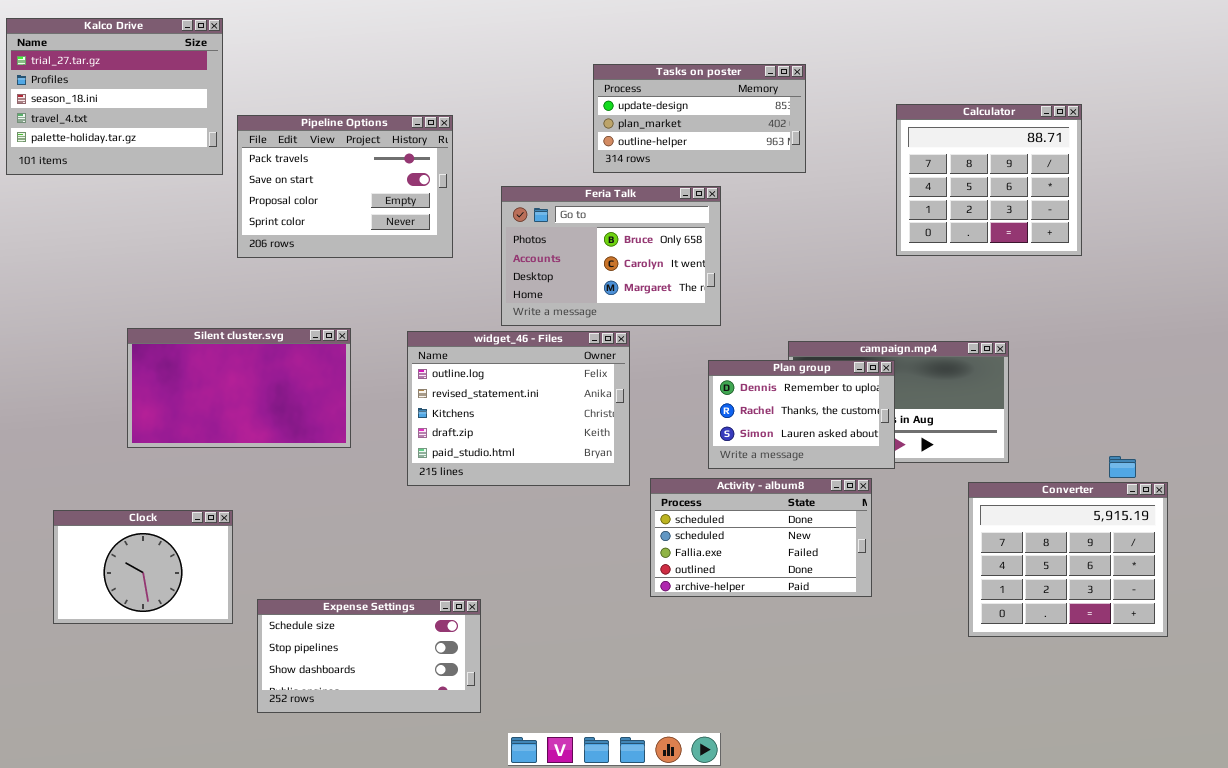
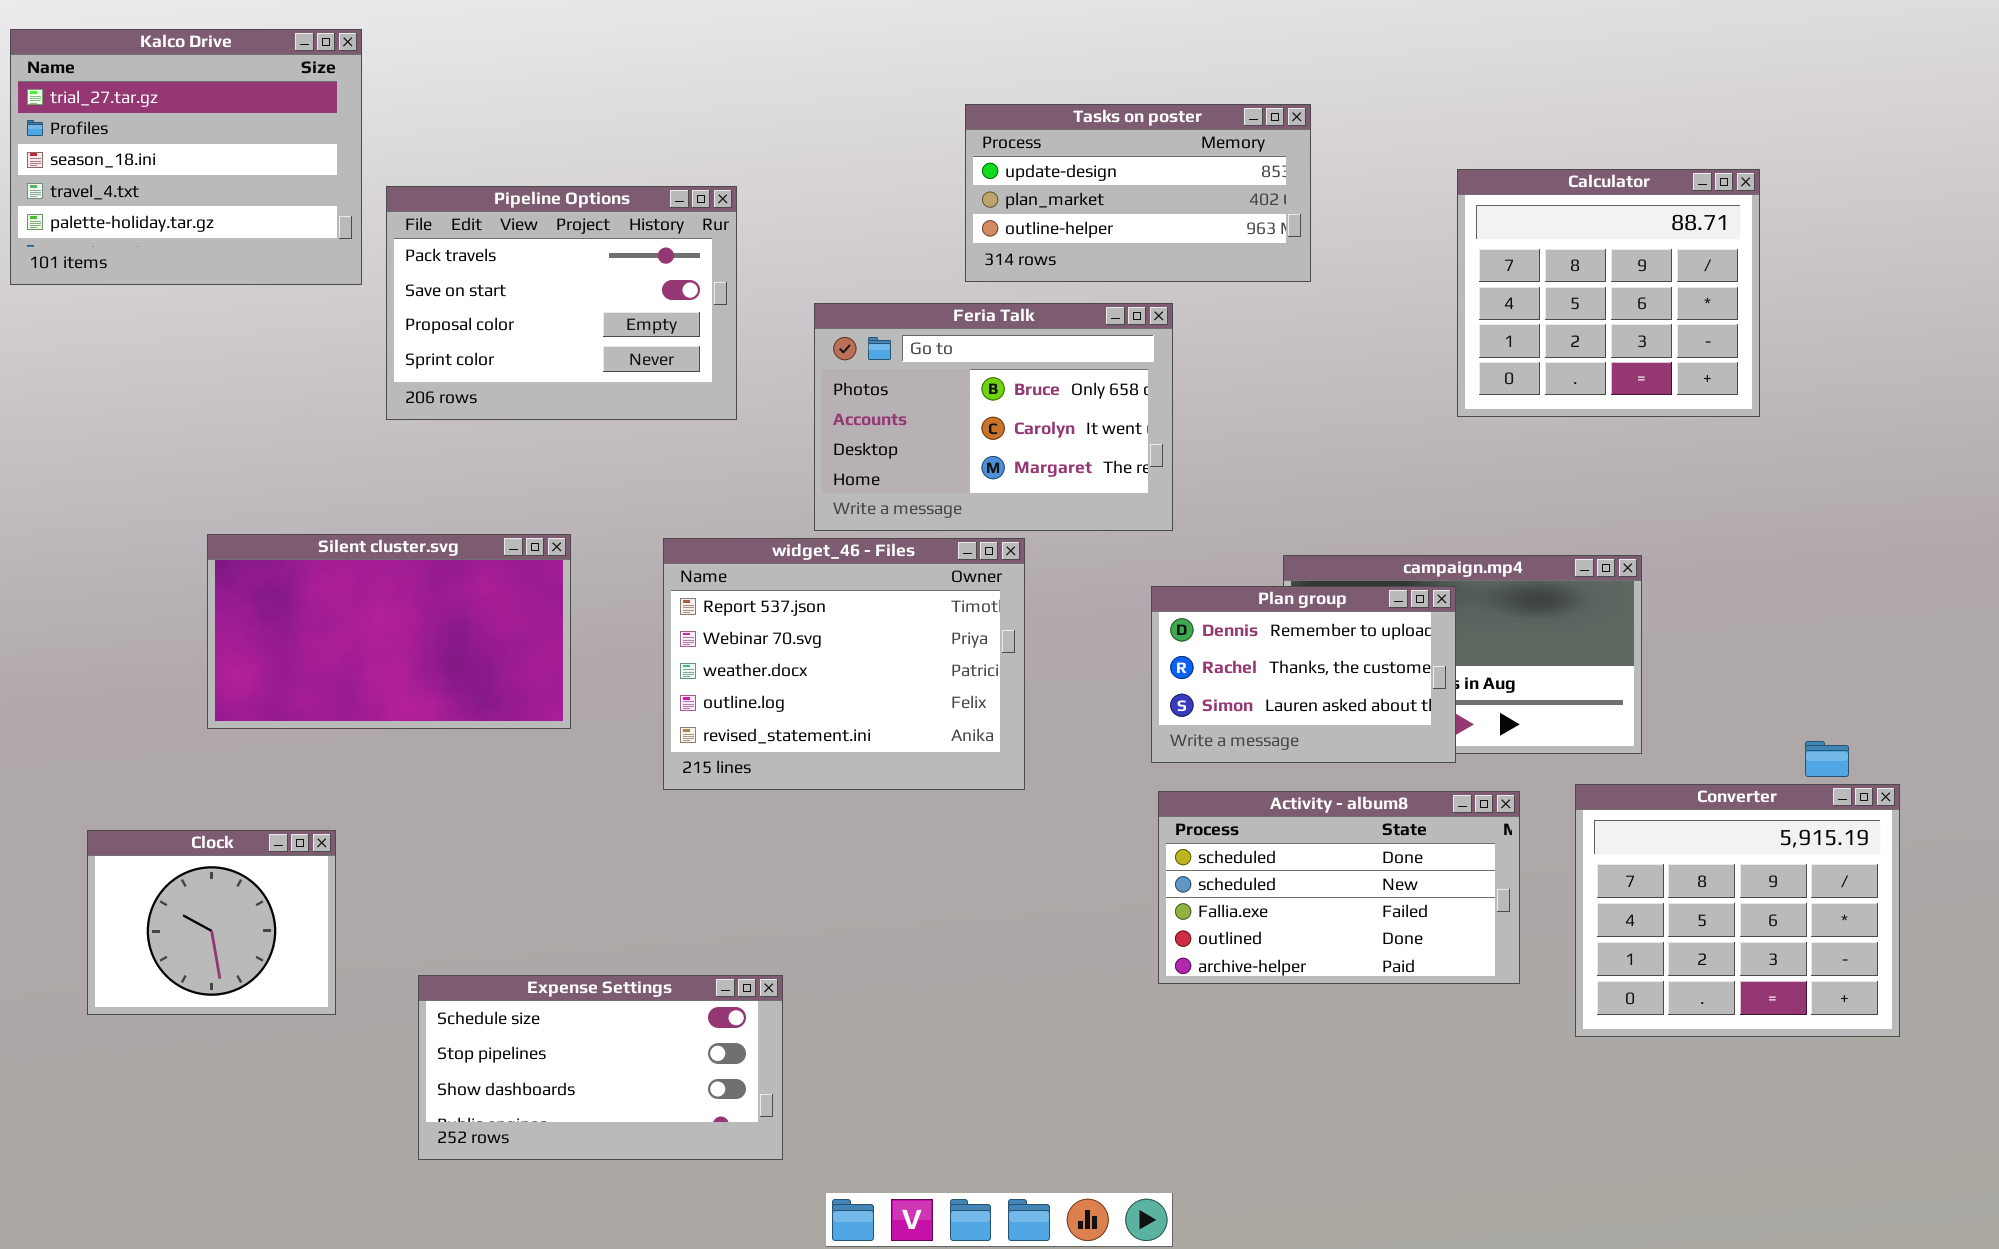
widget_46 - Files: [407,331,630,486] -> [663,538,1025,790], scrolled up 3 rows
Activity - album8: [650,478,872,597] -> [1158,791,1520,984], moved
Clock: [53,510,233,624] -> [87,830,336,1015], resized

